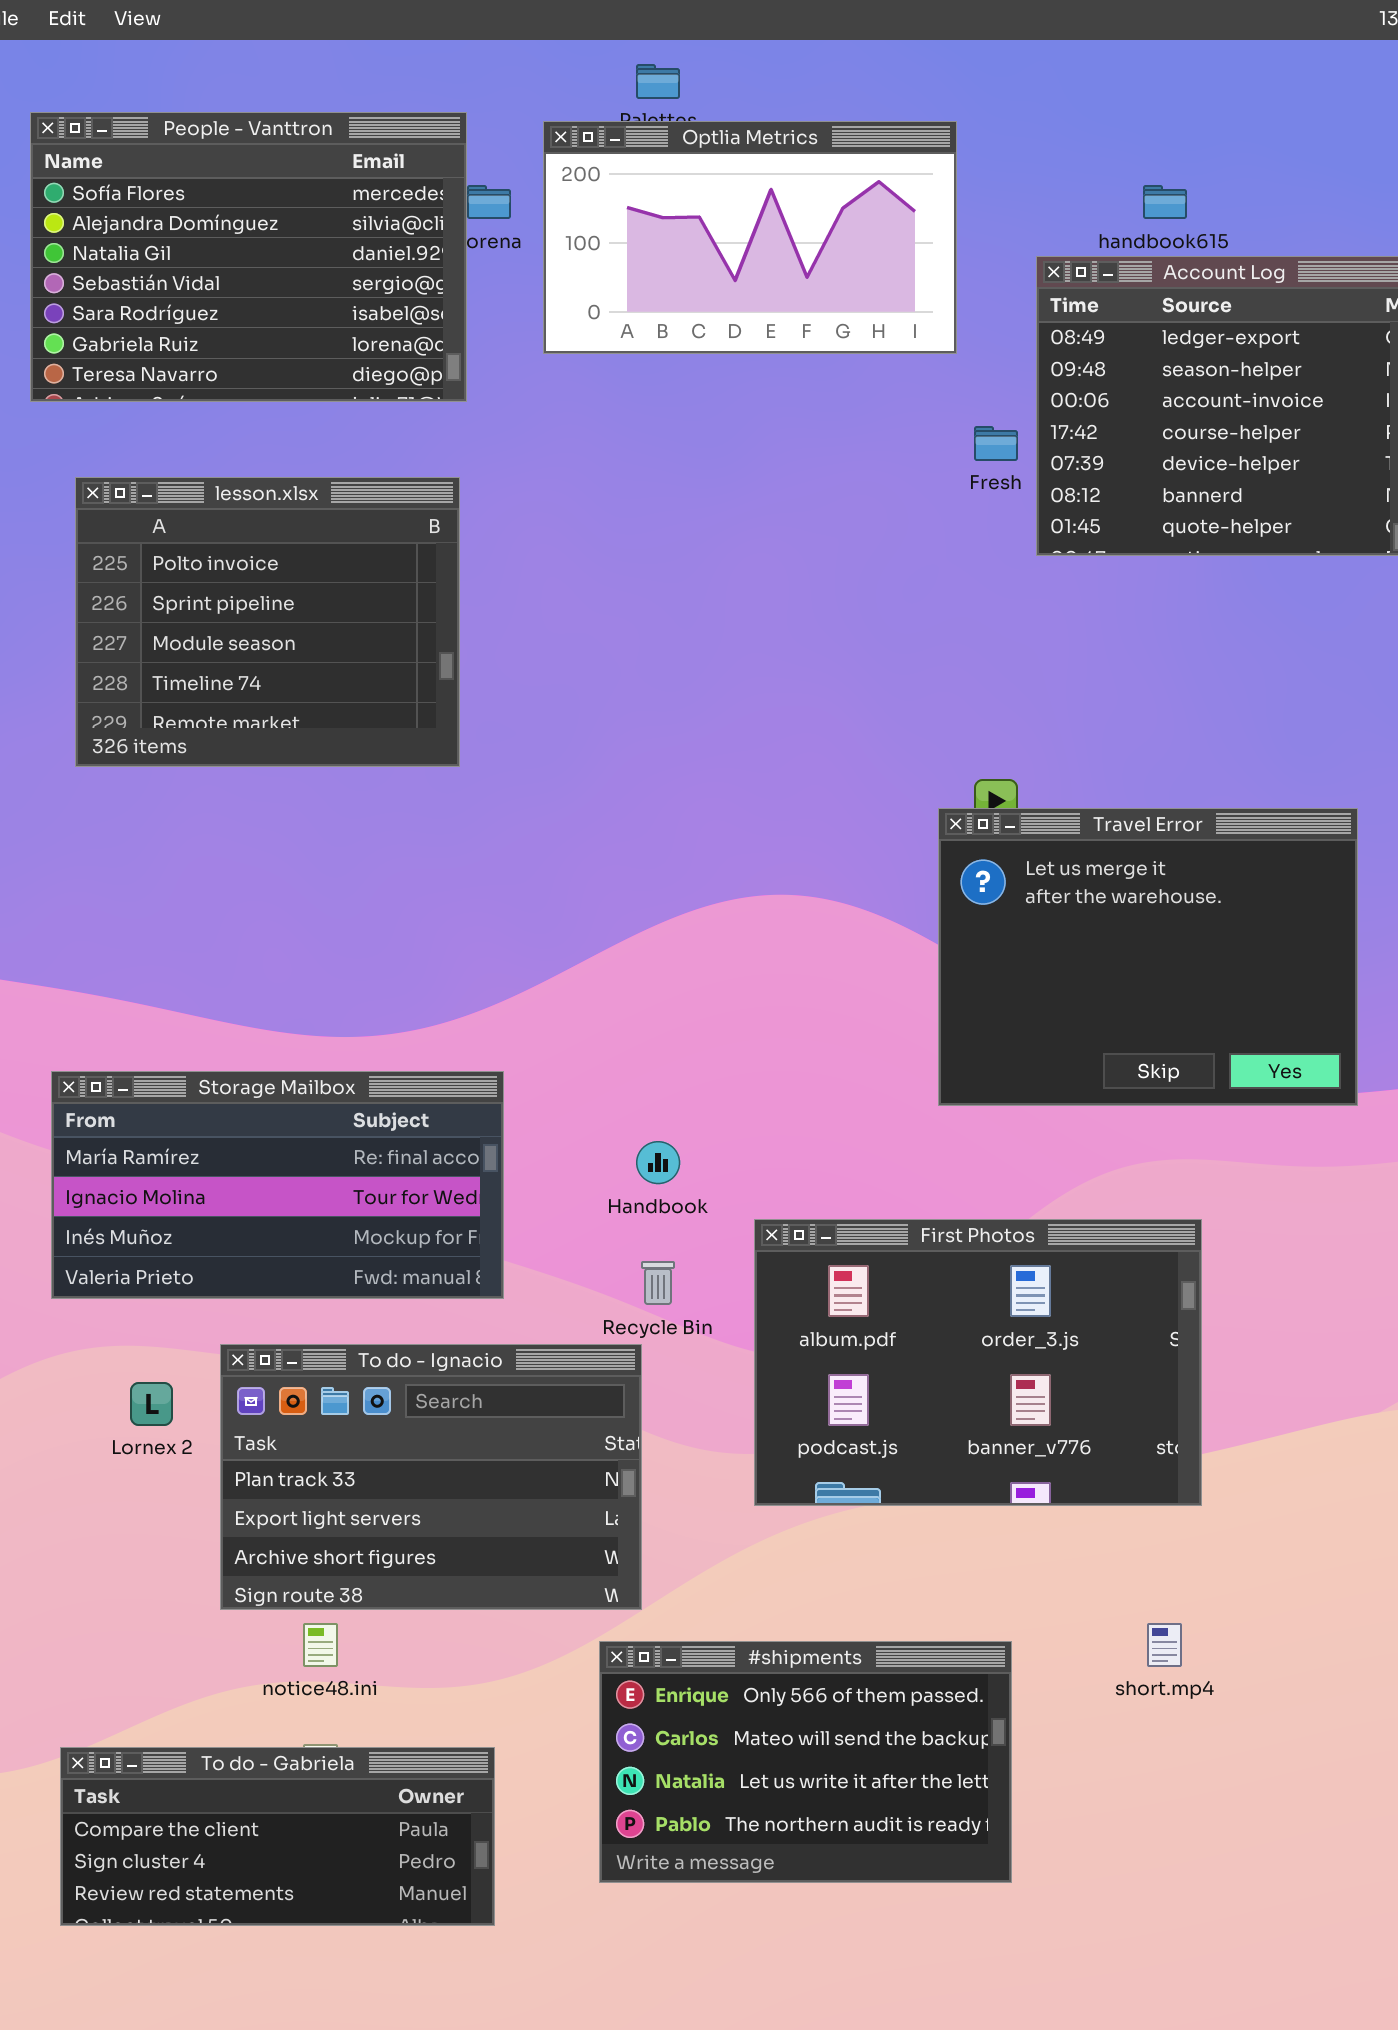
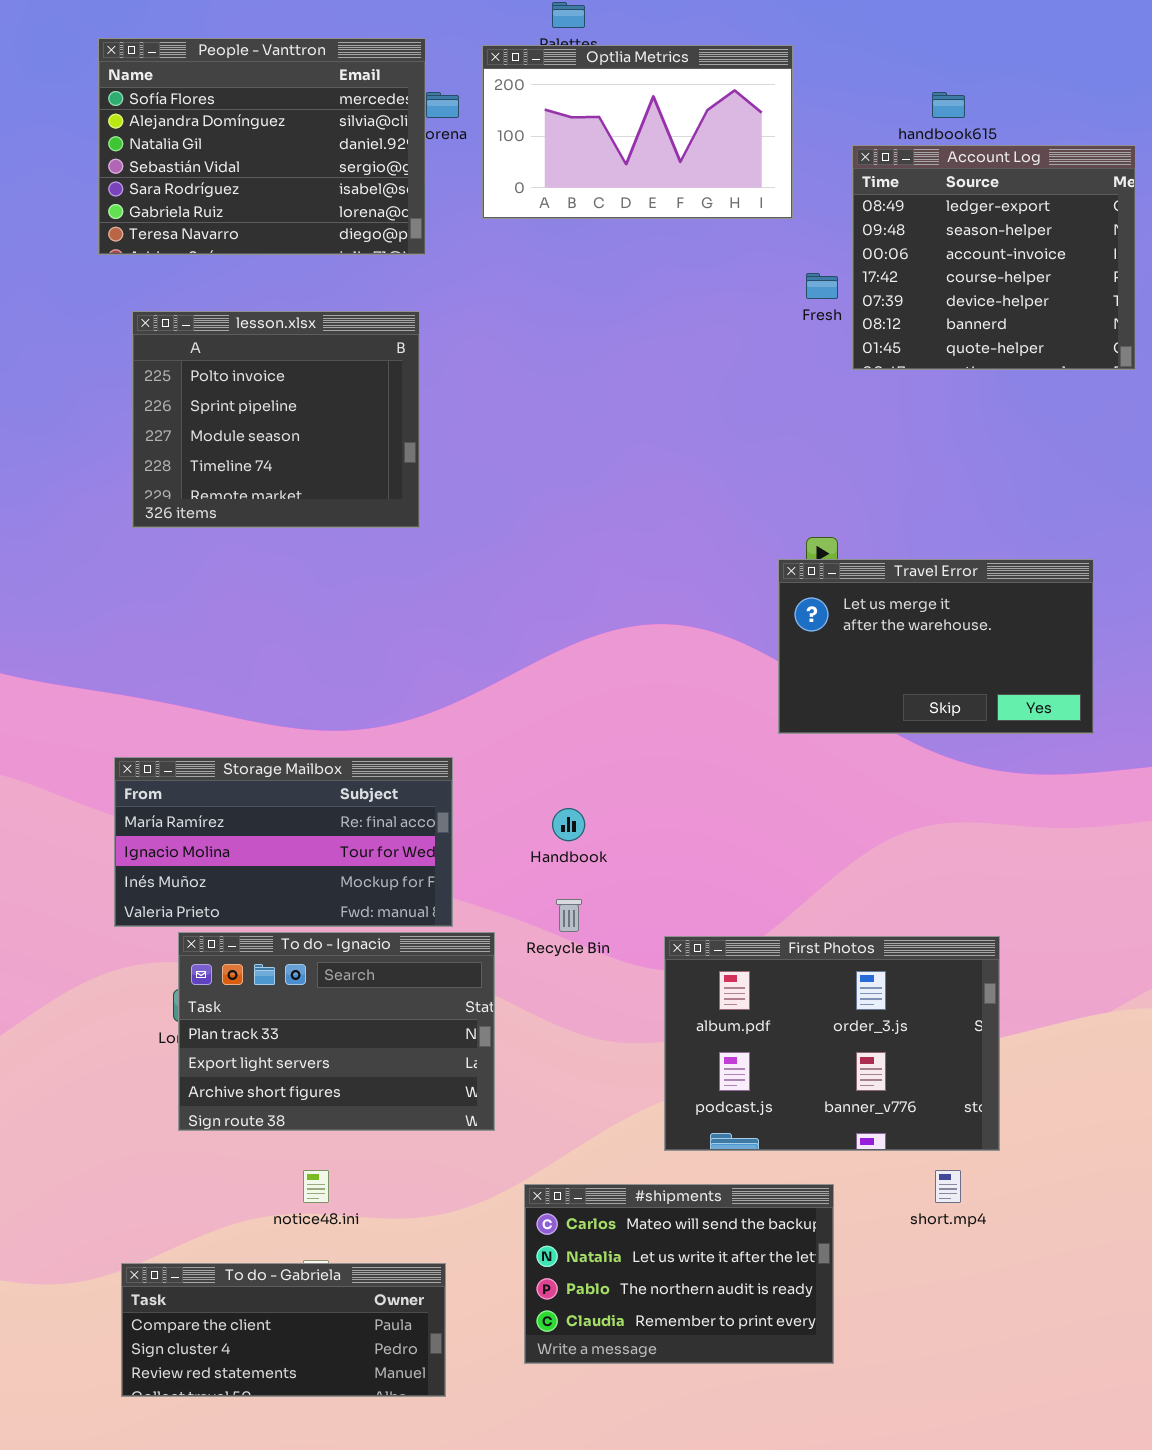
Travel Error: [938,808,1358,1106] -> [778,559,1094,734], resized
First Photos: [754,1219,1202,1506] -> [664,936,1000,1151], moved
To do - Ignacio: [220,1344,642,1610] -> [178,932,495,1131], moved
#shipments: [599,1641,1012,1883] -> [524,1184,834,1364], scrolled down 1 row

